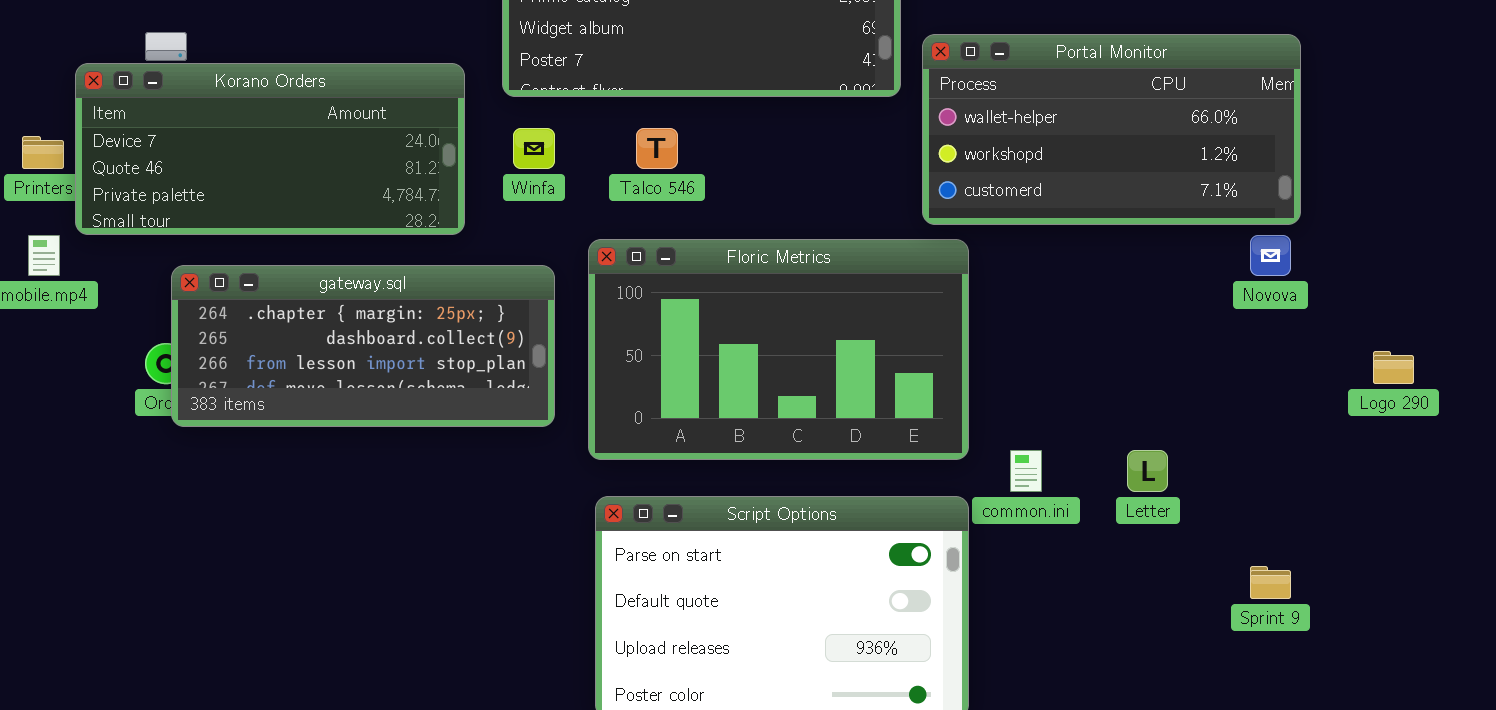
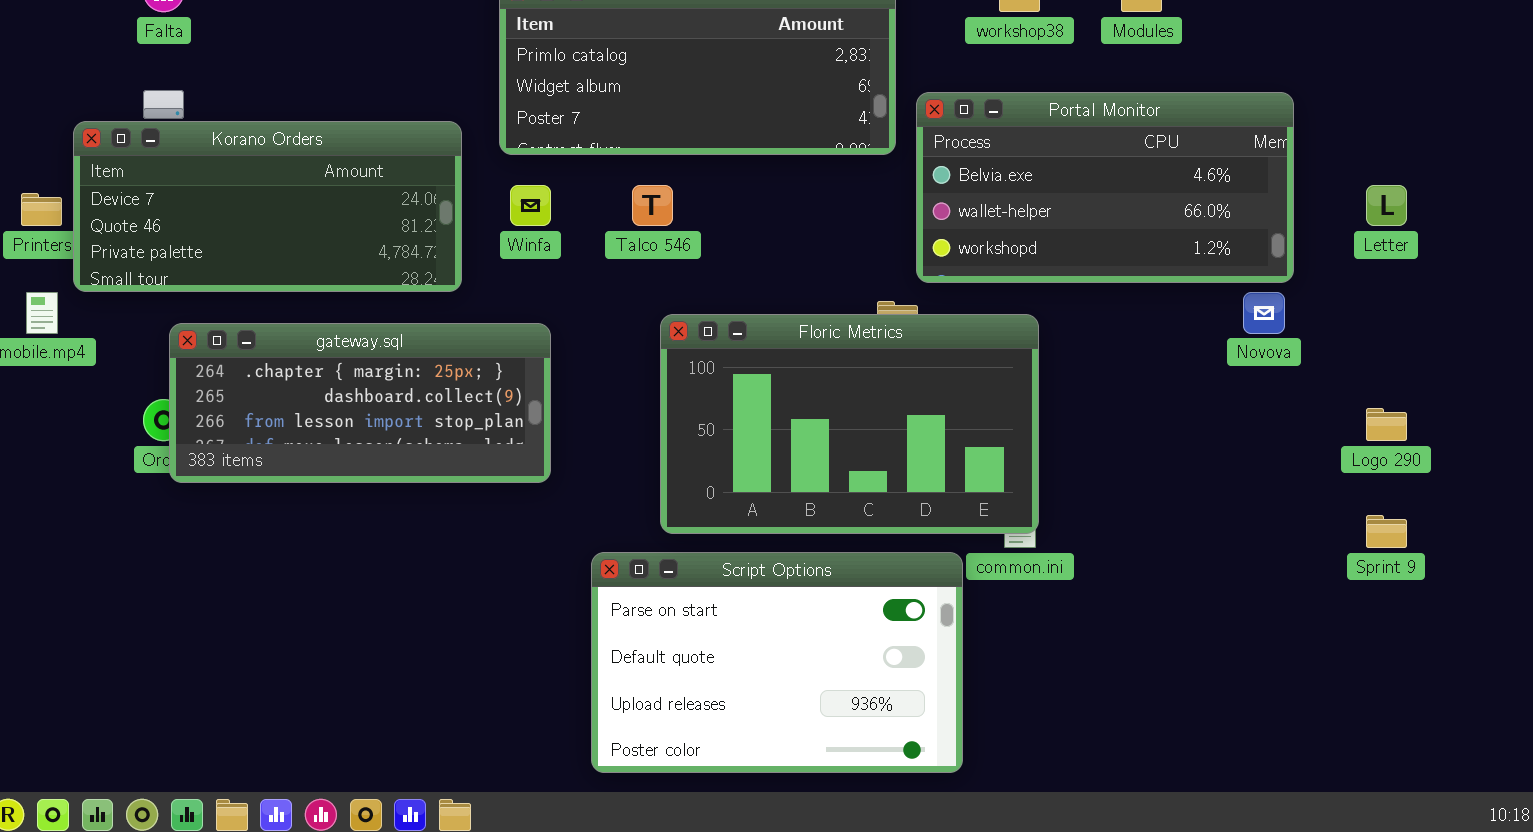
Portal Monitor: [922,34,1301,225] -> [916,92,1294,283], scrolled up 1 row
Floric Metrics: [588,239,969,460] -> [660,314,1039,534], moved
Letter: [1127,450,1168,492] -> [1366,185,1407,226], moved
Sprint 9: [1250,566,1291,599] -> [1366,515,1407,548], moved

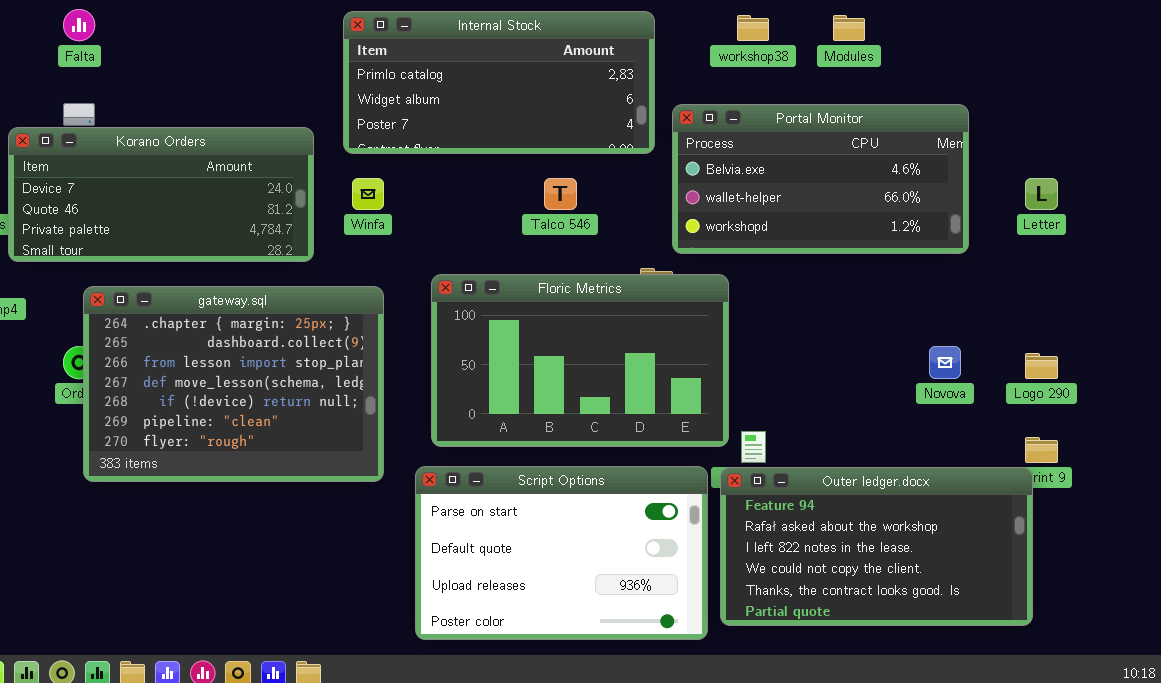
Talco 546: [632,185,673,226] -> [544,178,577,210], moved
Novova: [1243,292,1285,334] -> [929,346,961,379], moved
Floric Metrics: [660,314,1039,534] -> [431,274,729,447], moved
gateway.sql: [169,323,551,483] -> [83,286,384,482], resized
Outer ledger.docx: none -> [720,467,1033,626], opened

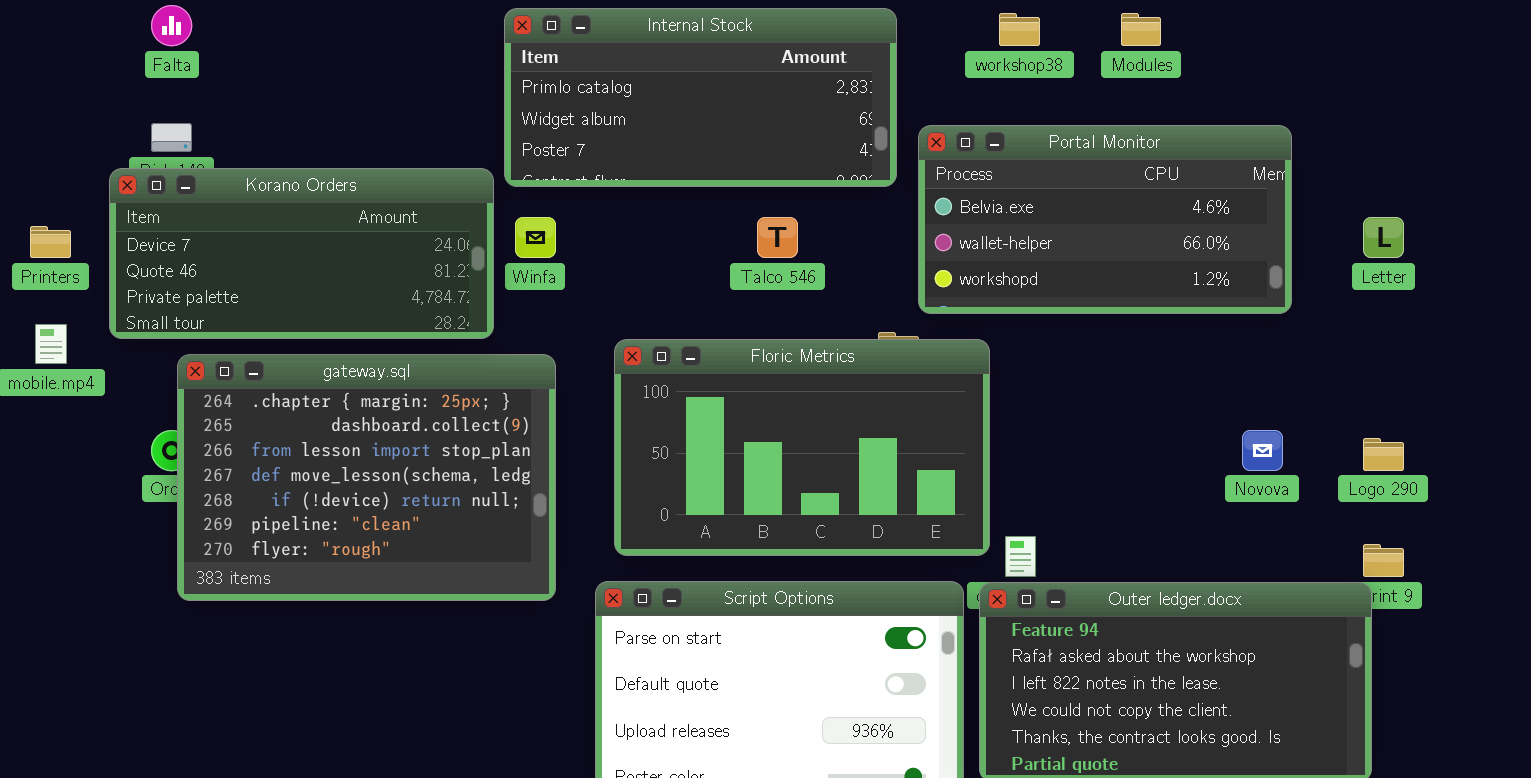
Korano Orders: [8,127,314,262] -> [109,168,494,339], moved

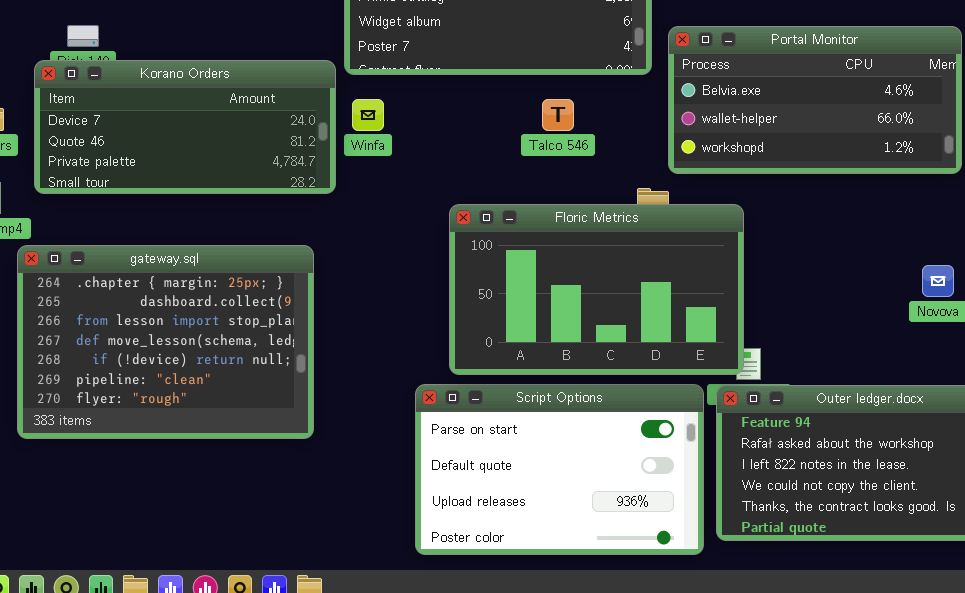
Floric Metrics: [614,339,990,556] -> [449,204,744,375], moved
gateway.sql: [177,354,556,601] -> [17,245,314,439], moved

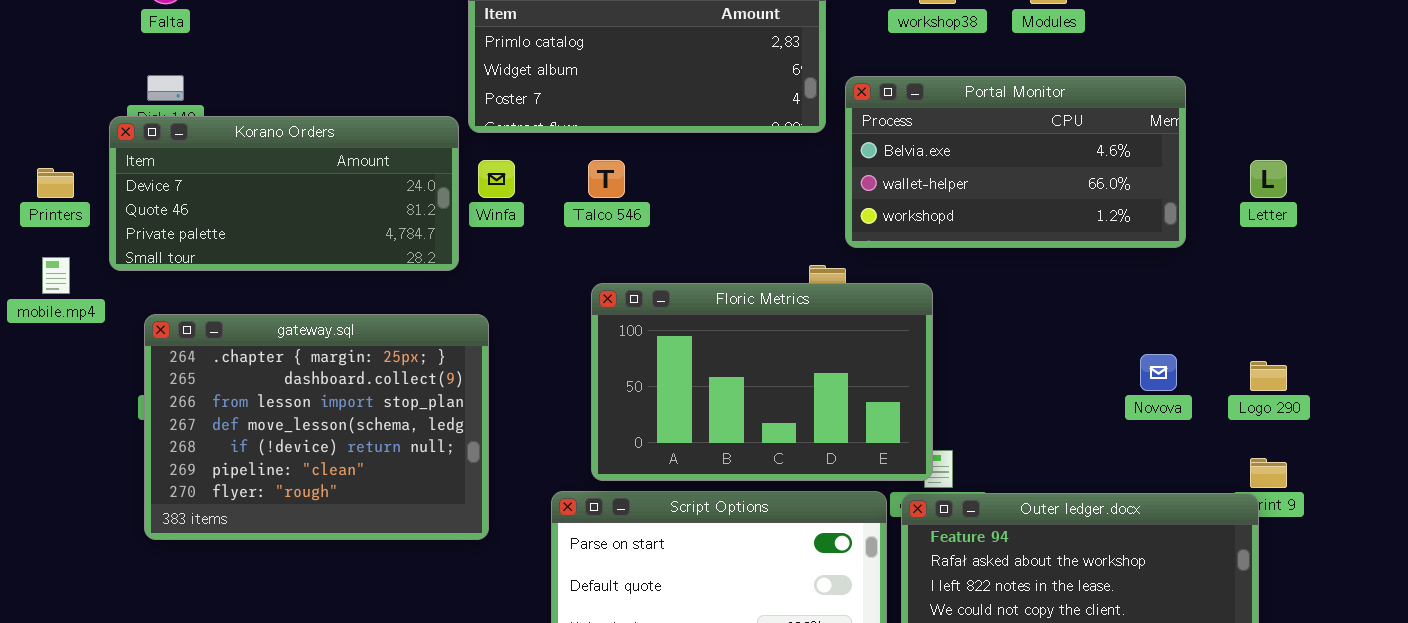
Talco 546: [542,99,574,131] -> [588,160,625,198], moved
gateway.sql: [17,245,314,439] -> [144,314,489,540], moved

